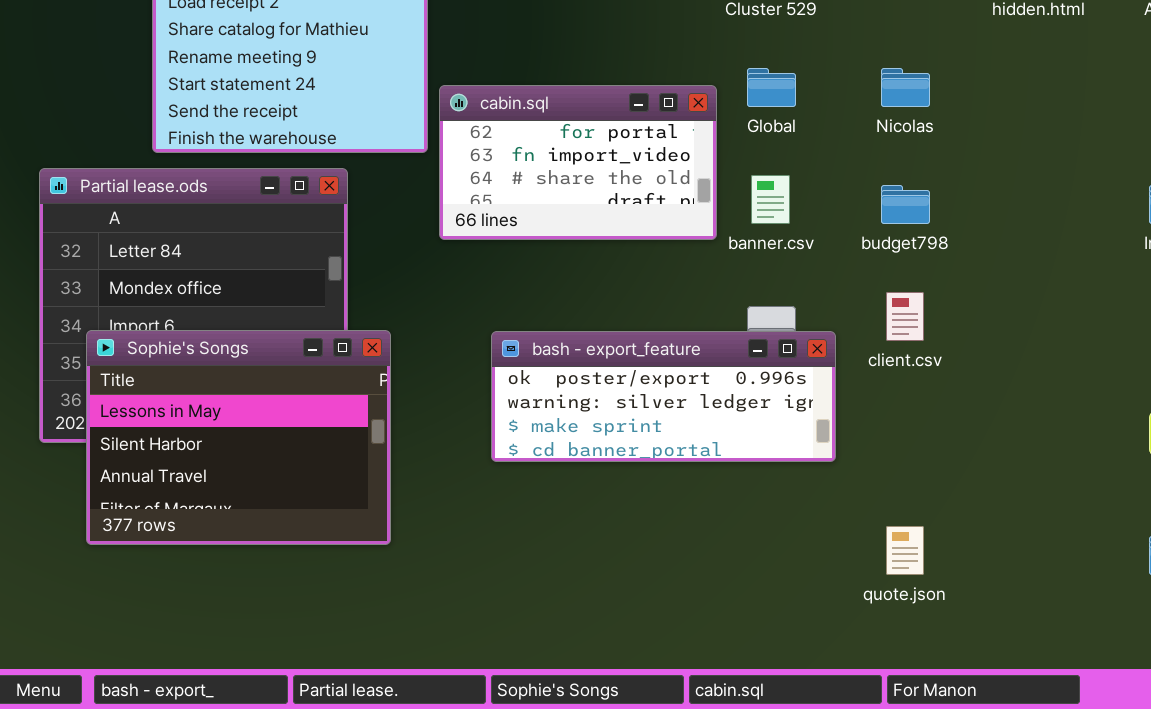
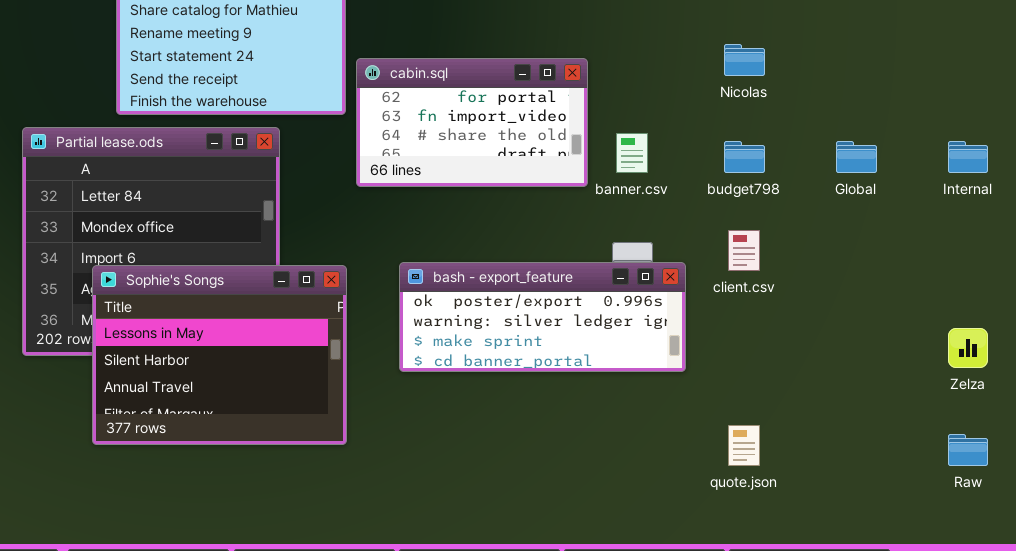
Global: [747,68,796,107] -> [836,141,877,173], moved
Sophie's Songs: [86,330,391,545] -> [92,265,347,445], moved

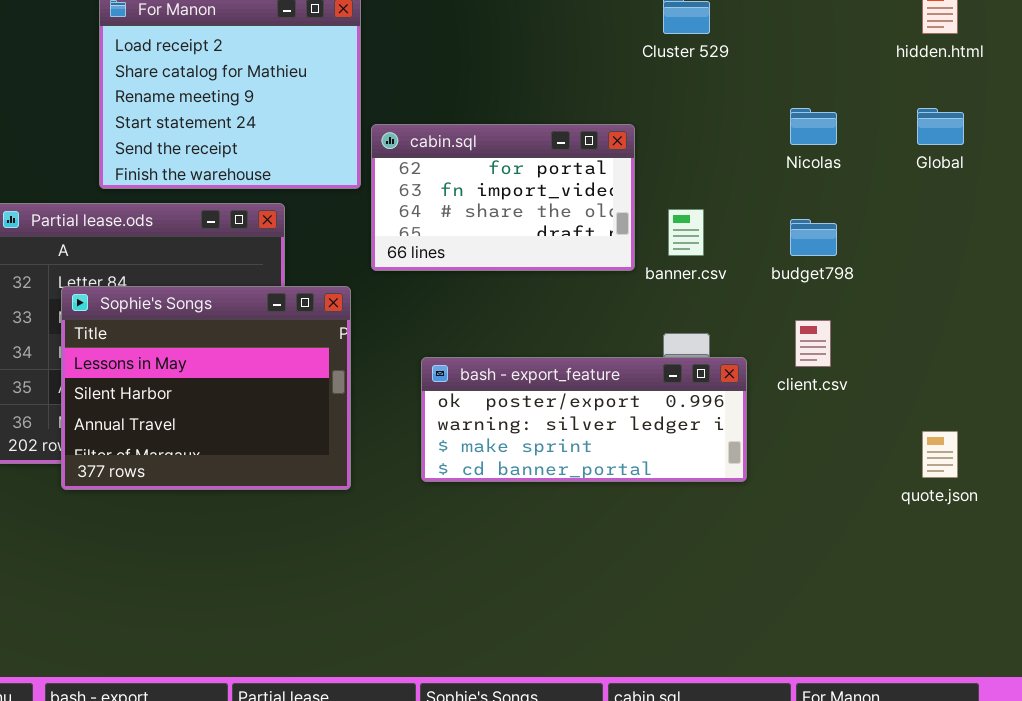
Global: [836,141,877,173] -> [917,108,964,145], moved
Sophie's Songs: [92,265,347,445] -> [61,286,351,490], moved
quote.json: [728,425,760,466] -> [922,431,958,478], moved

